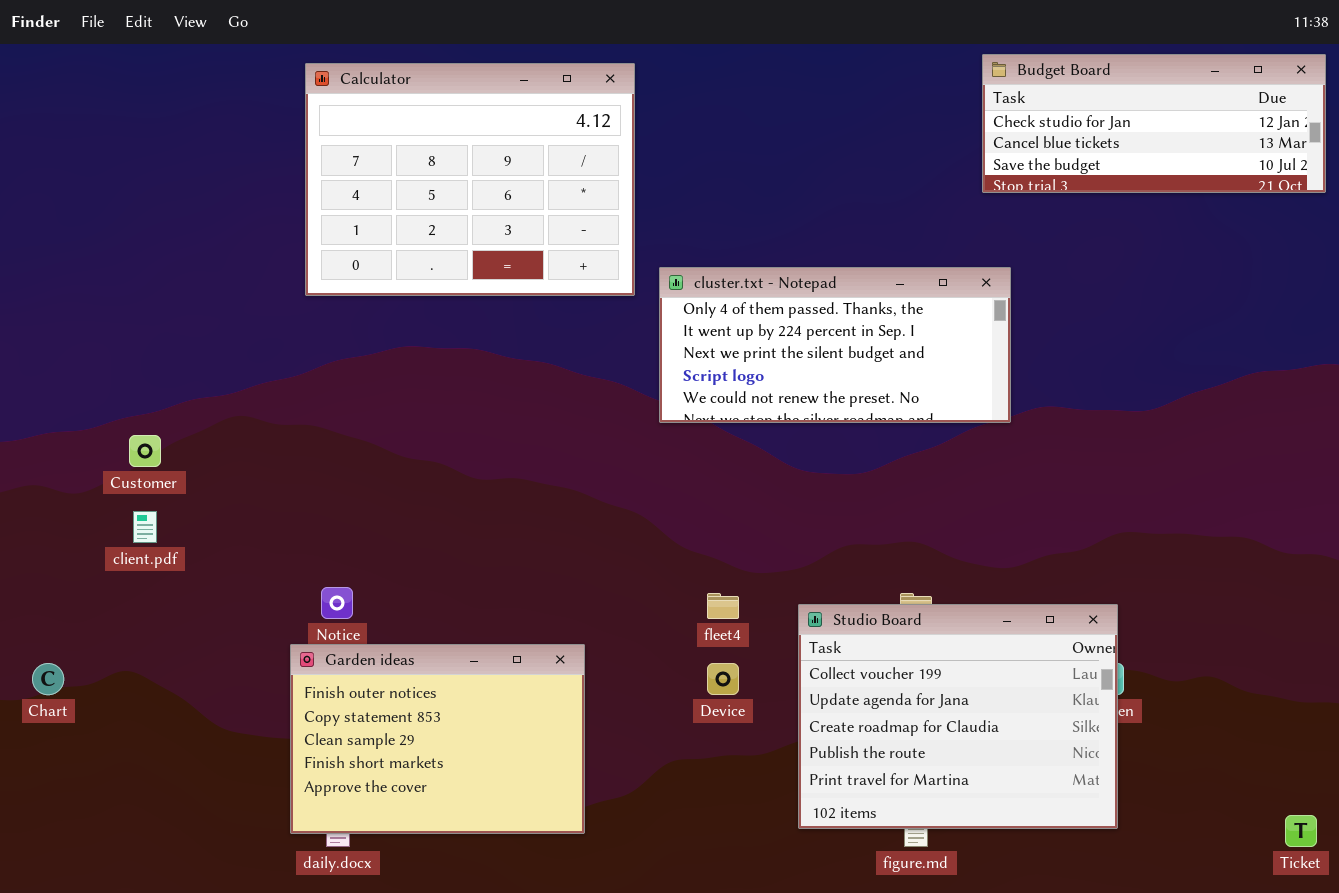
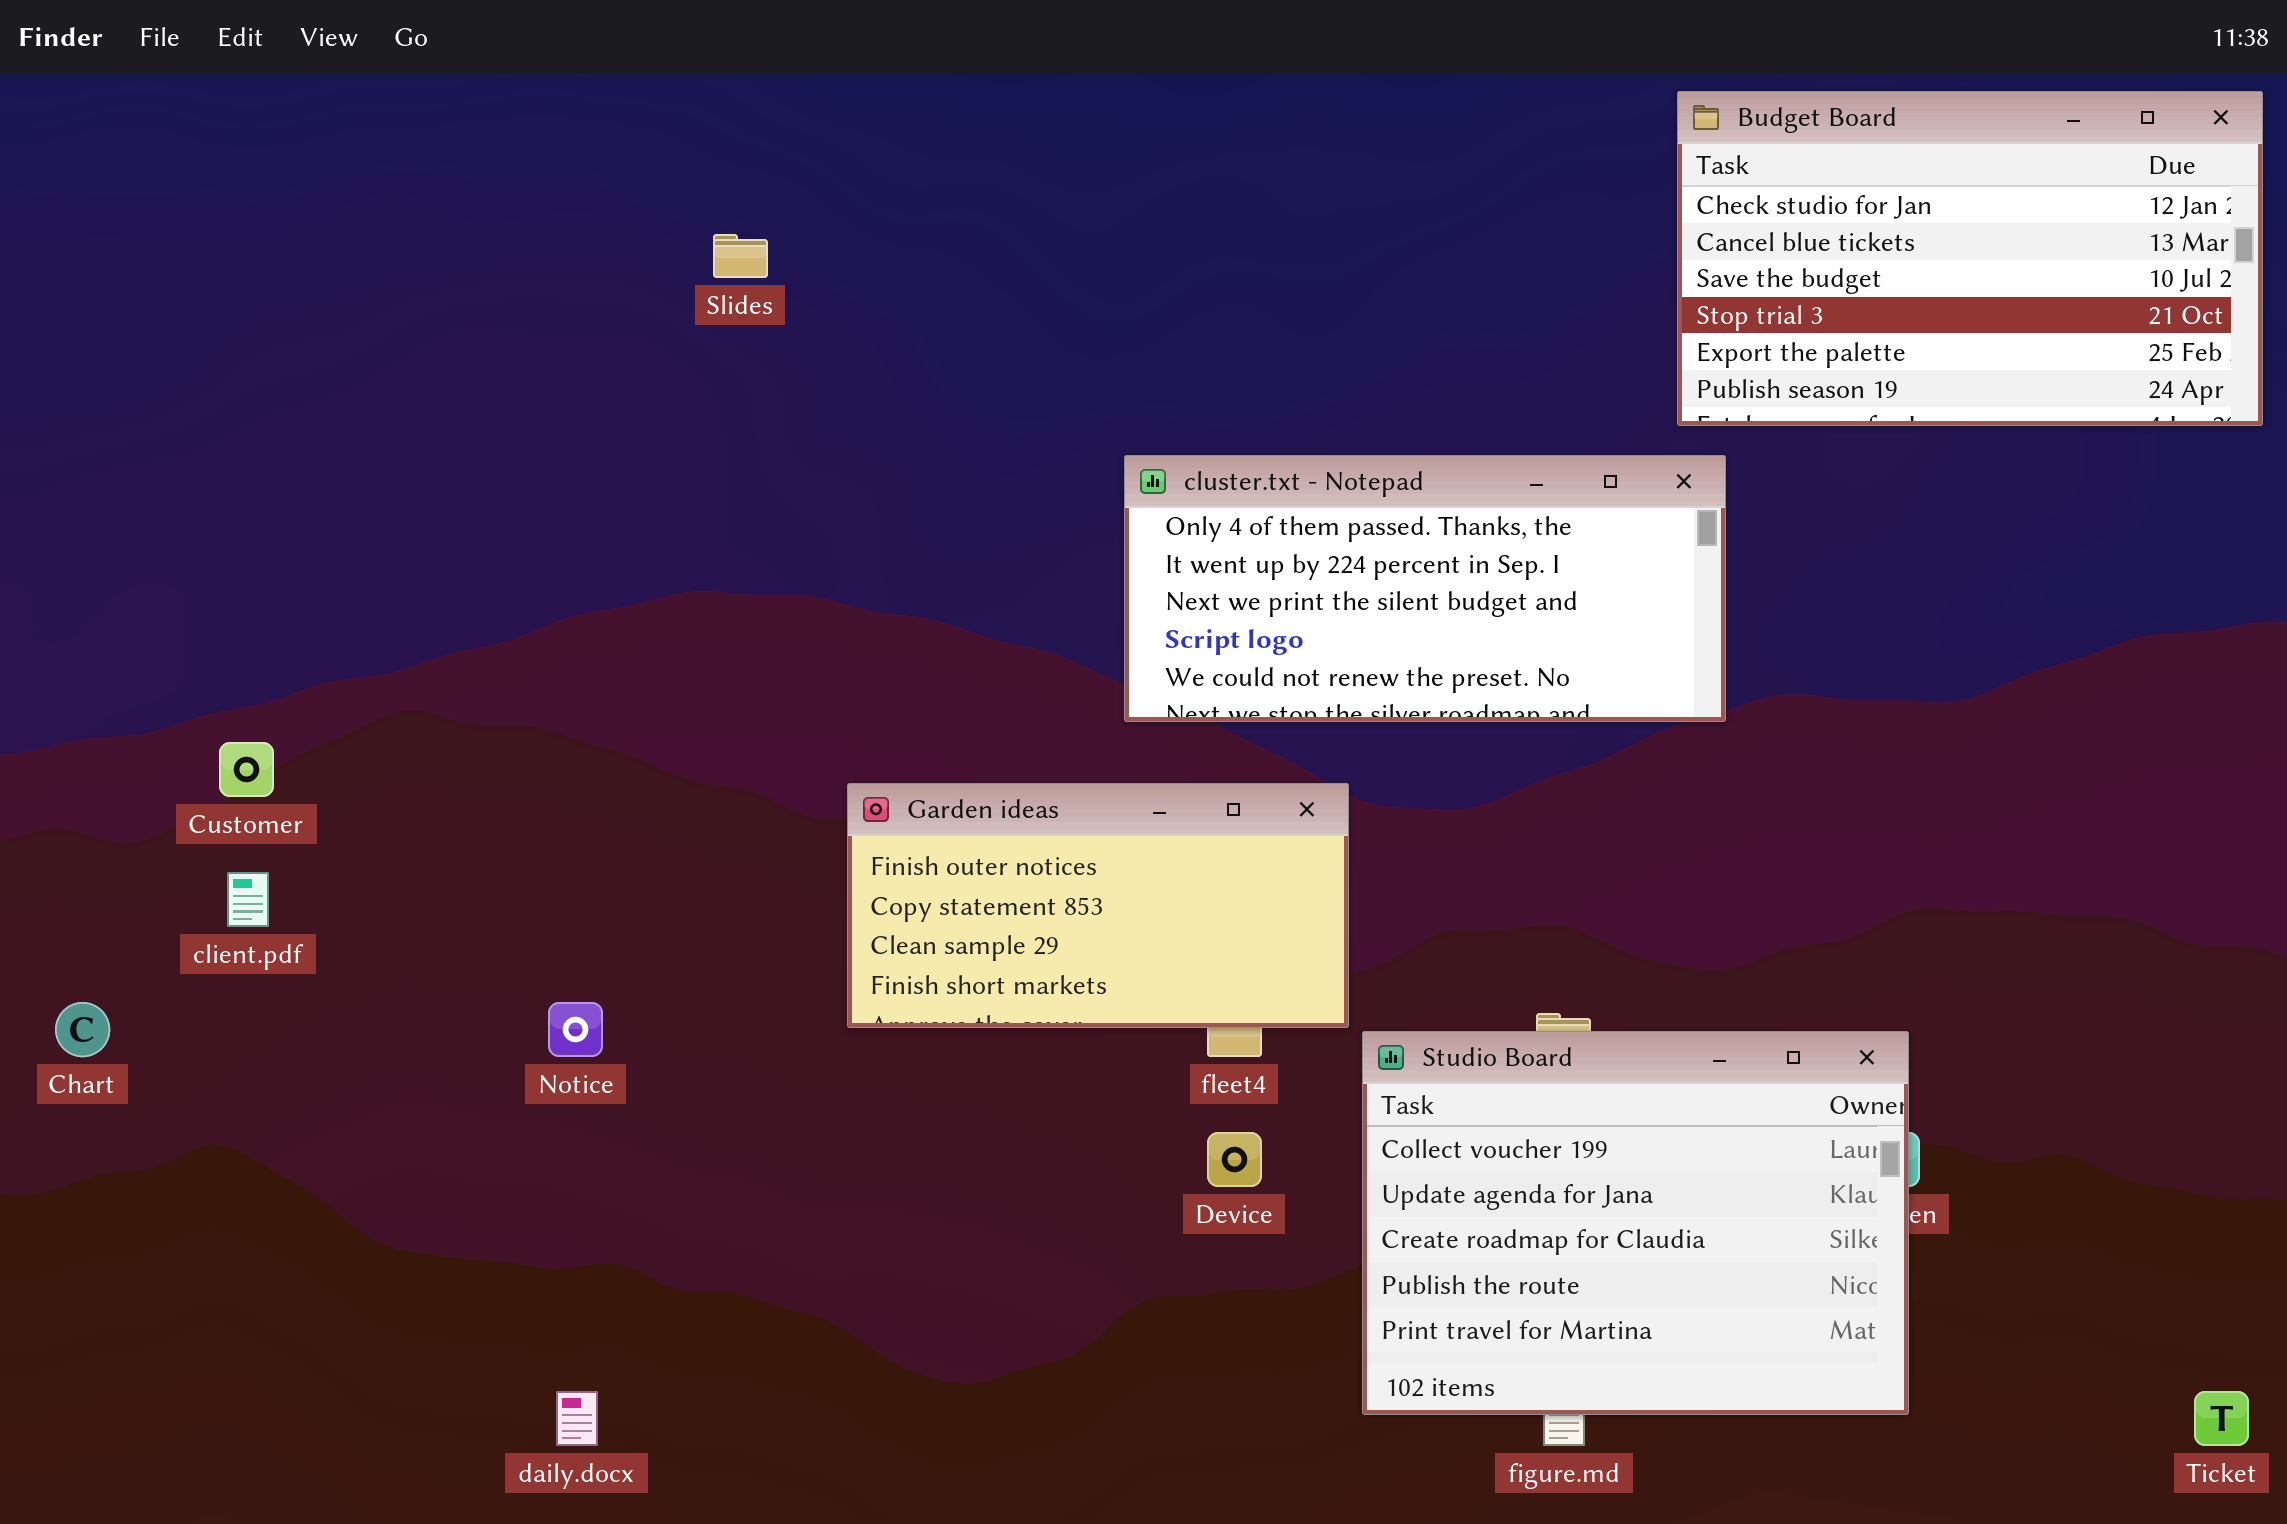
Budget Board: [982,54,1326,193] -> [1677,91,2263,426], resized
Calculator: [305,63,635,296] -> none, closed
Garden ideas: [290,644,585,834] -> [847,783,1349,1028], moved, resized
Chart: [32,663,64,695] -> [55,1002,110,1057], moved

